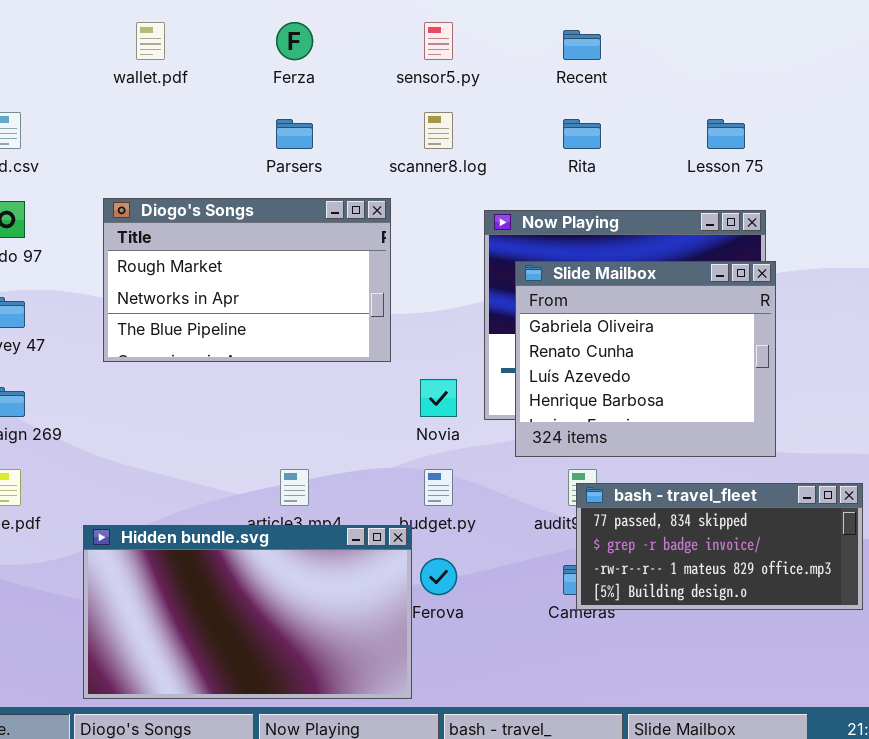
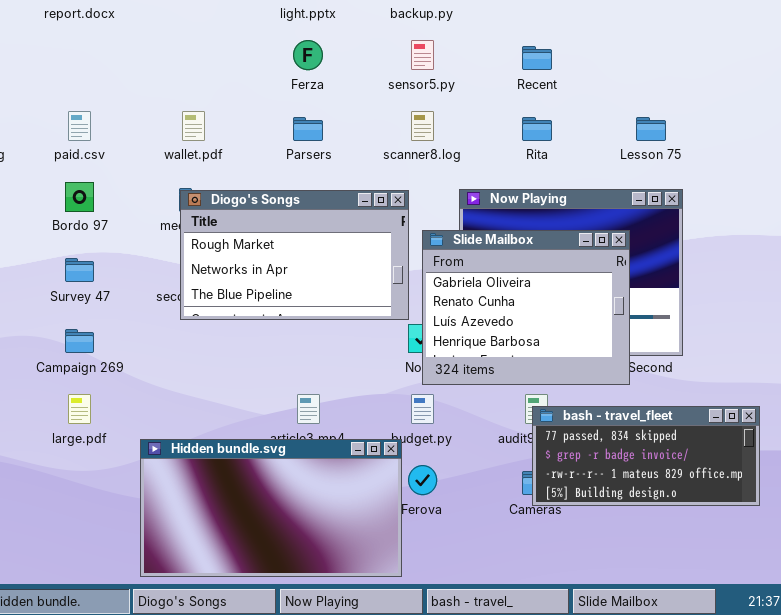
wallet.pdf: [136,22,165,60] -> [182,111,205,141], moved
Diogo's Songs: [103,198,391,362] -> [180,190,409,320], moved
Slide Mailbox: [515,261,776,457] -> [422,230,630,385], moved

